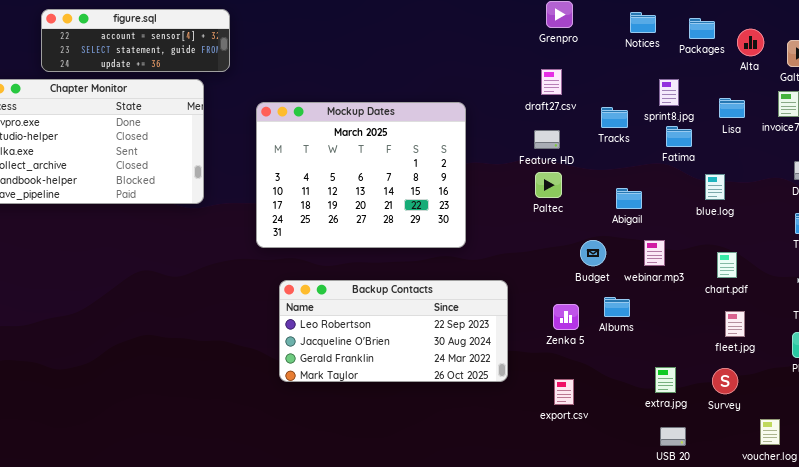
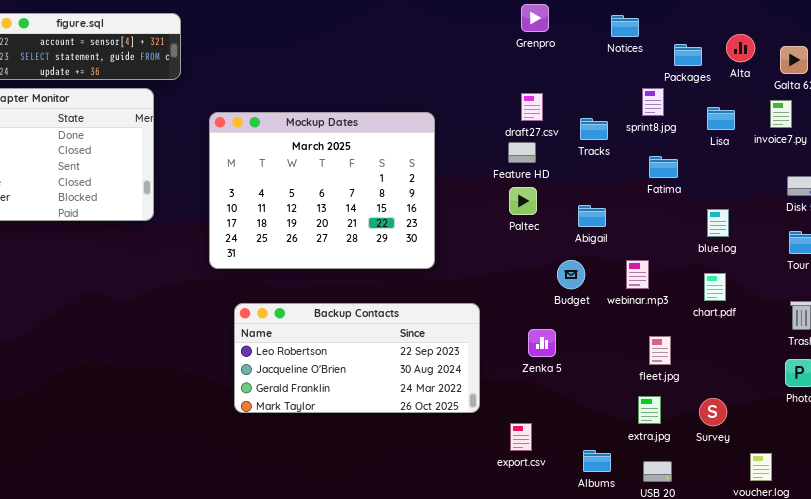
Packages: [689,18,715,39] -> [674,44,702,66], moved
draft27.csv: [541,69,562,95] -> [521,93,543,121], moved
Fatima: [666,126,692,147] -> [649,156,678,178], moved
blue.log: [705,174,725,200] -> [707,209,729,237], moved
Abigail: [616,188,642,209] -> [578,205,606,227], moved
Albums: [604,297,630,317] -> [583,450,611,472], moved
fleet.jpg: [725,311,745,337] -> [649,336,671,365], moved
export.csv: [554,379,574,405] -> [510,423,532,451], moved

